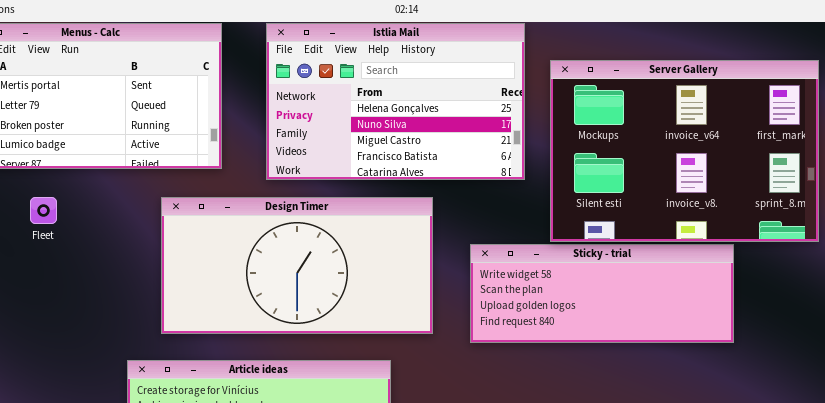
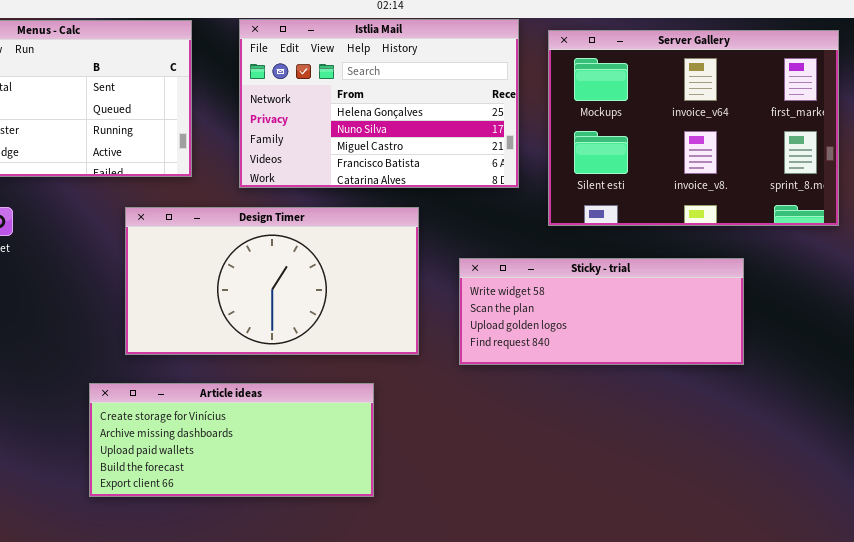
Server Gallery: [550,60,819,242] -> [548,30,839,226], moved

